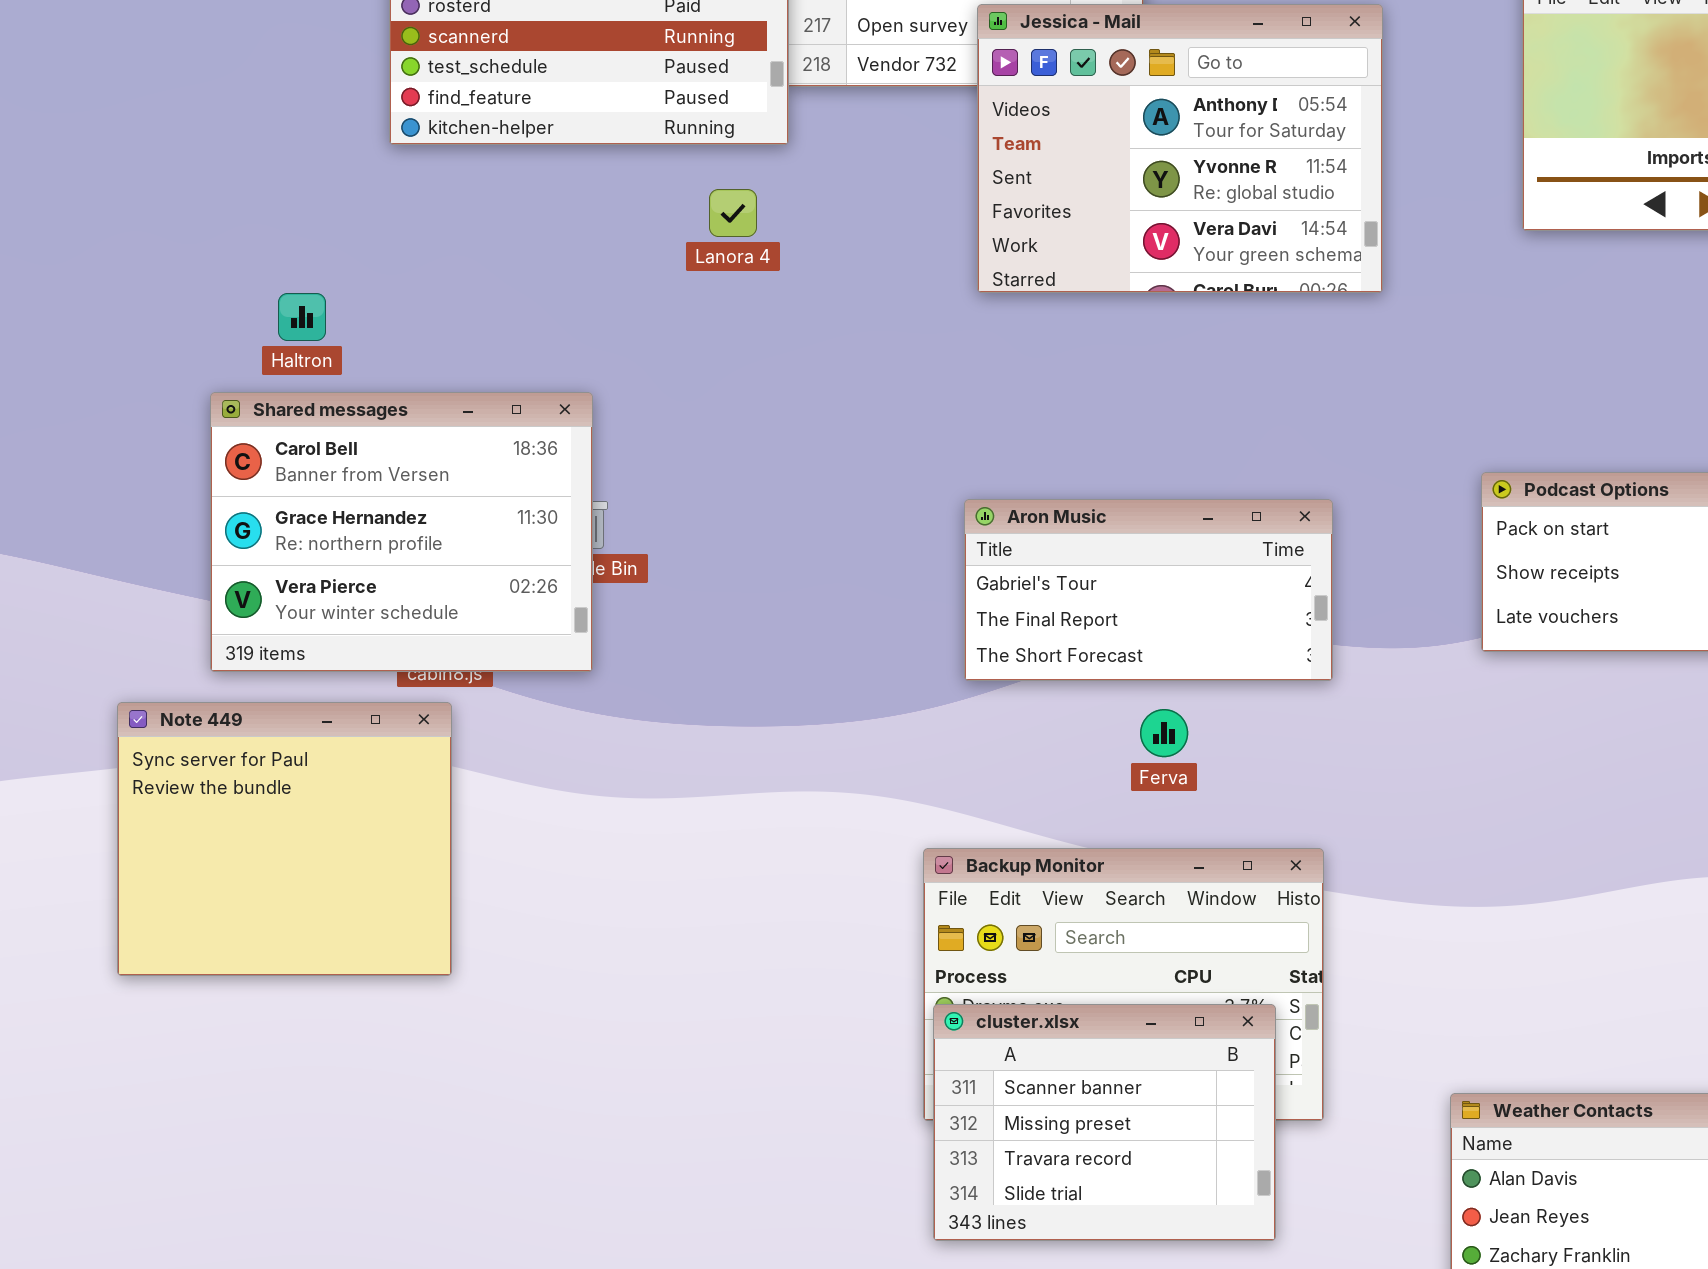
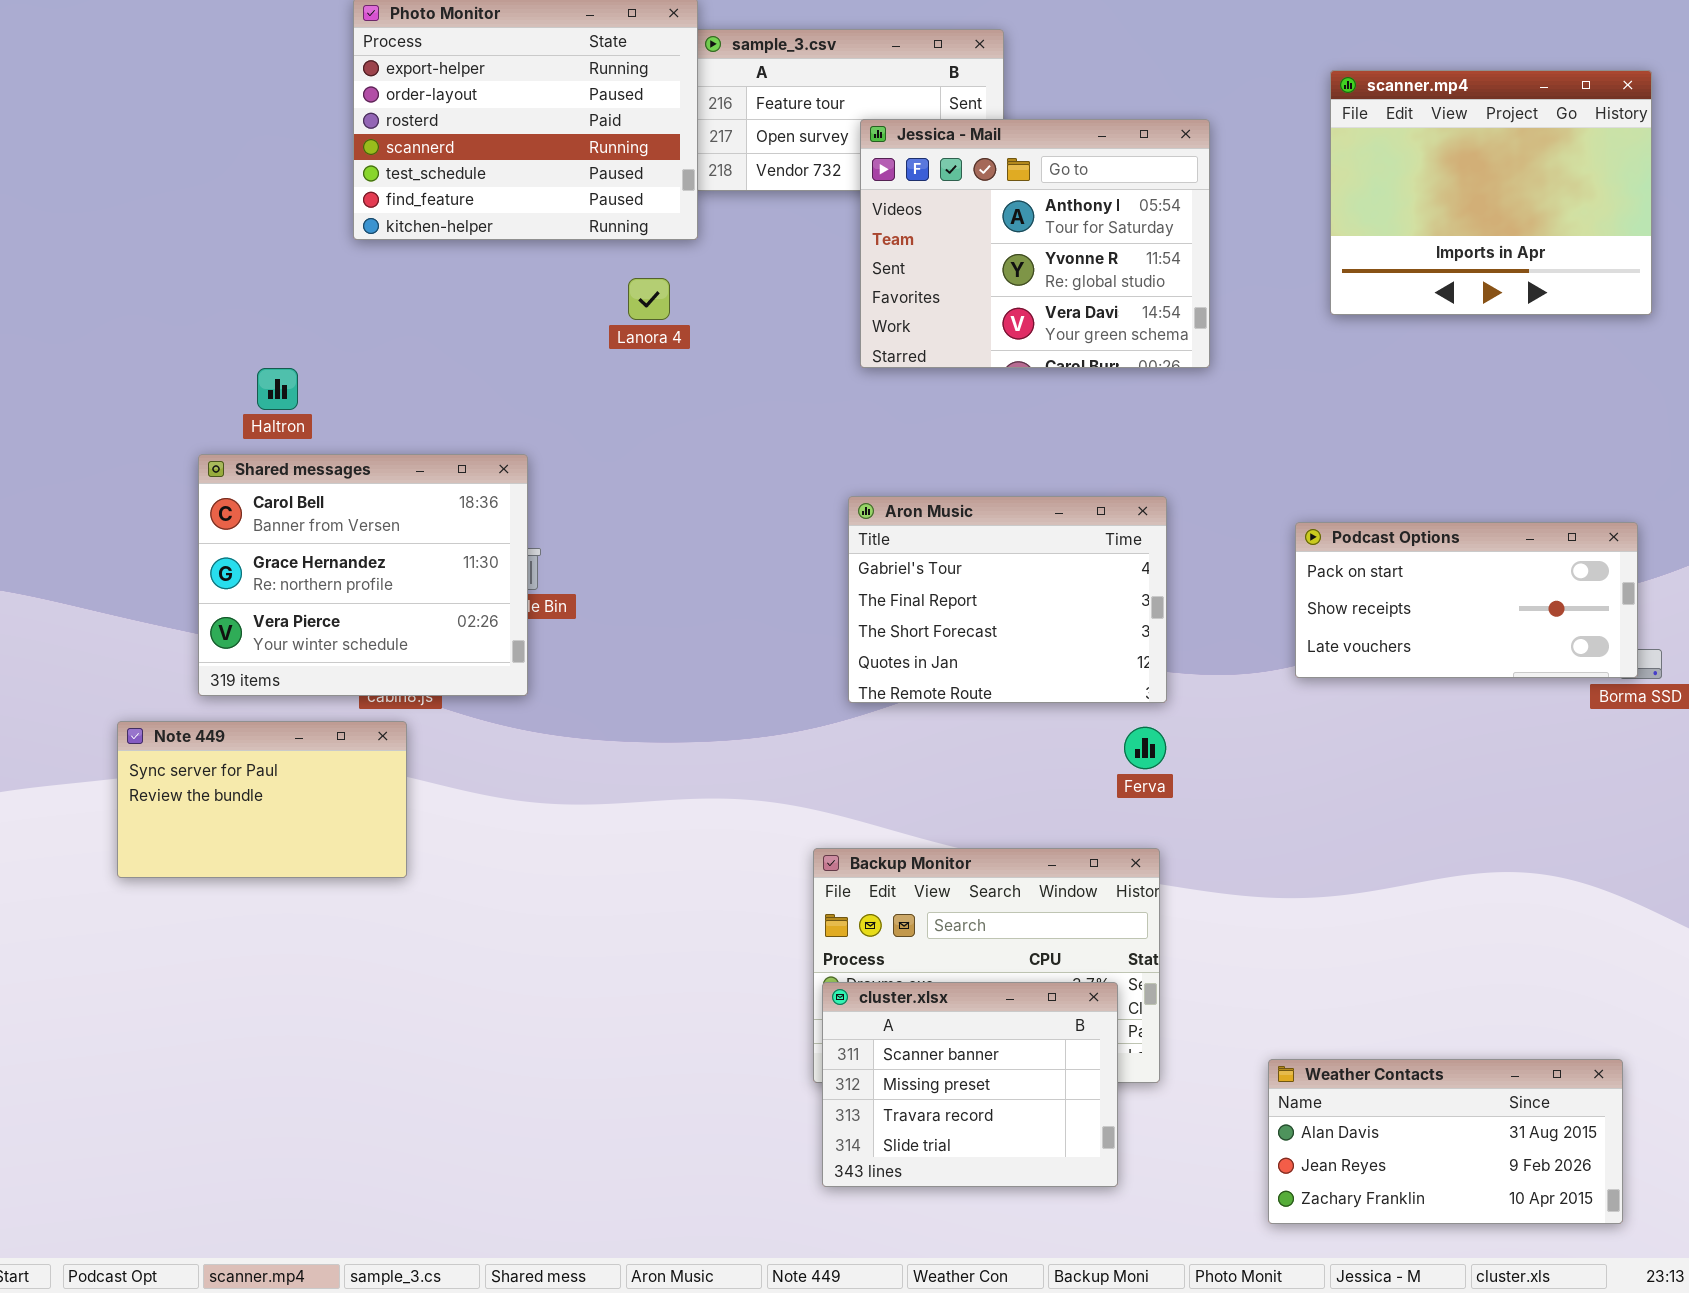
Aron Music: [964,499,1333,681] -> [848,496,1167,703], resized
Note 449: [117,702,452,976] -> [117,721,407,878], resized
Ferva: [1140,709,1188,757] -> [1124,727,1166,769], moved

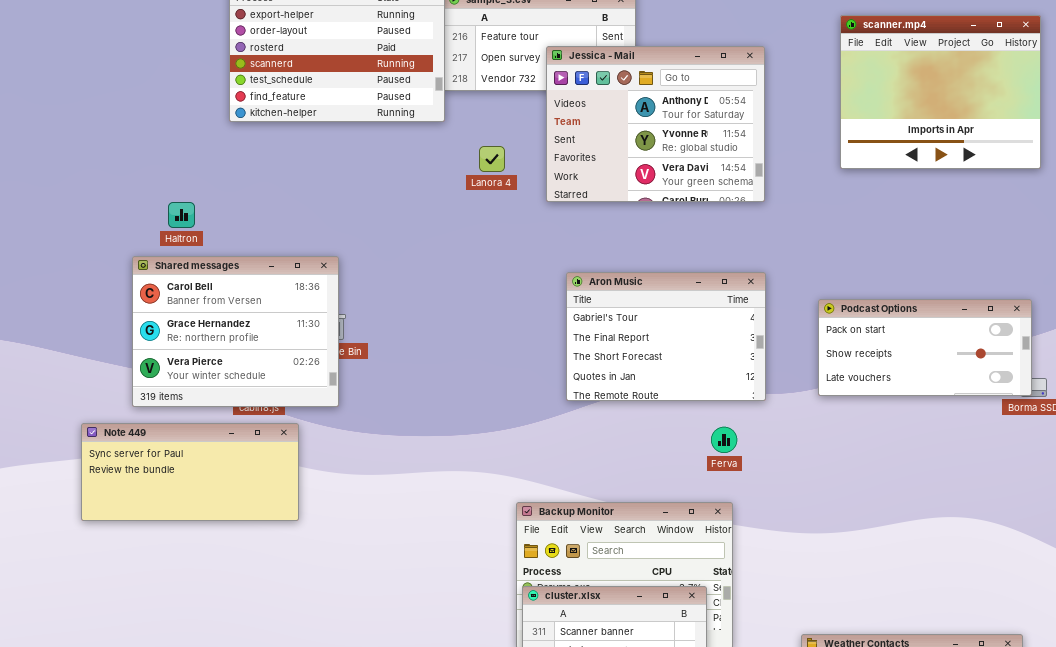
Lanora 4: [628,278,670,320] -> [479,146,505,172], moved
Aron Music: [848,496,1167,703] -> [566,272,766,401], moved
Note 449: [117,721,407,878] -> [81,423,299,521], resized

